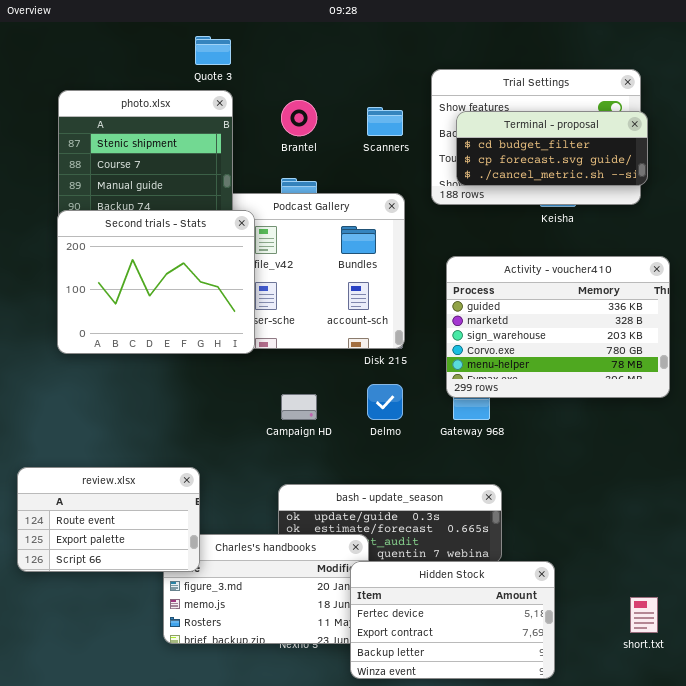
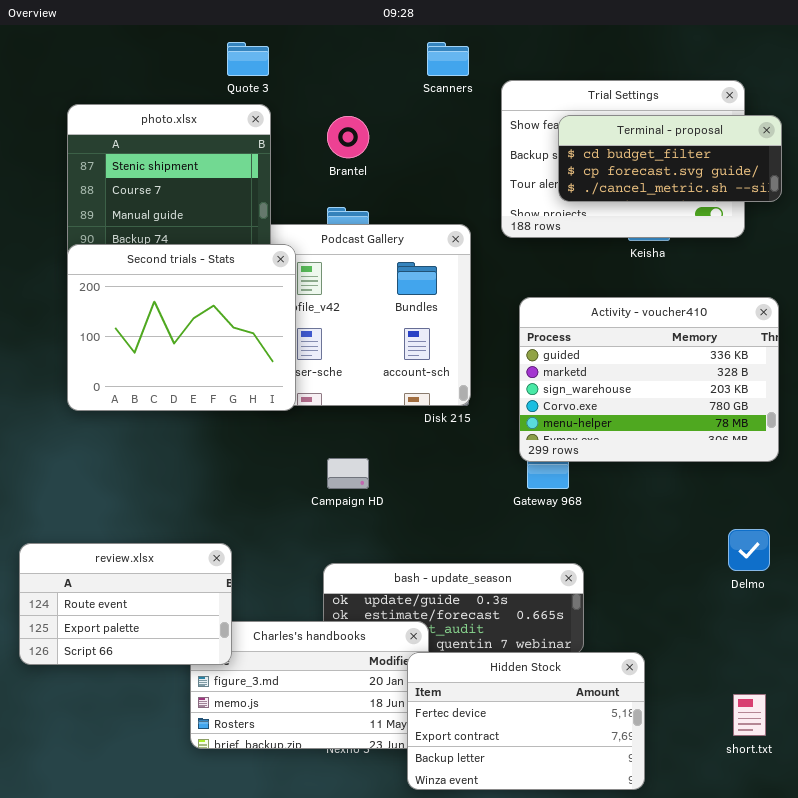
Scanners: [367,107,403,136] -> [427,42,469,76], moved
Terminal - proposal: [456,111,648,186] -> [558,115,782,202], moved
Delmo: [367,384,403,420] -> [728,529,770,571], moved

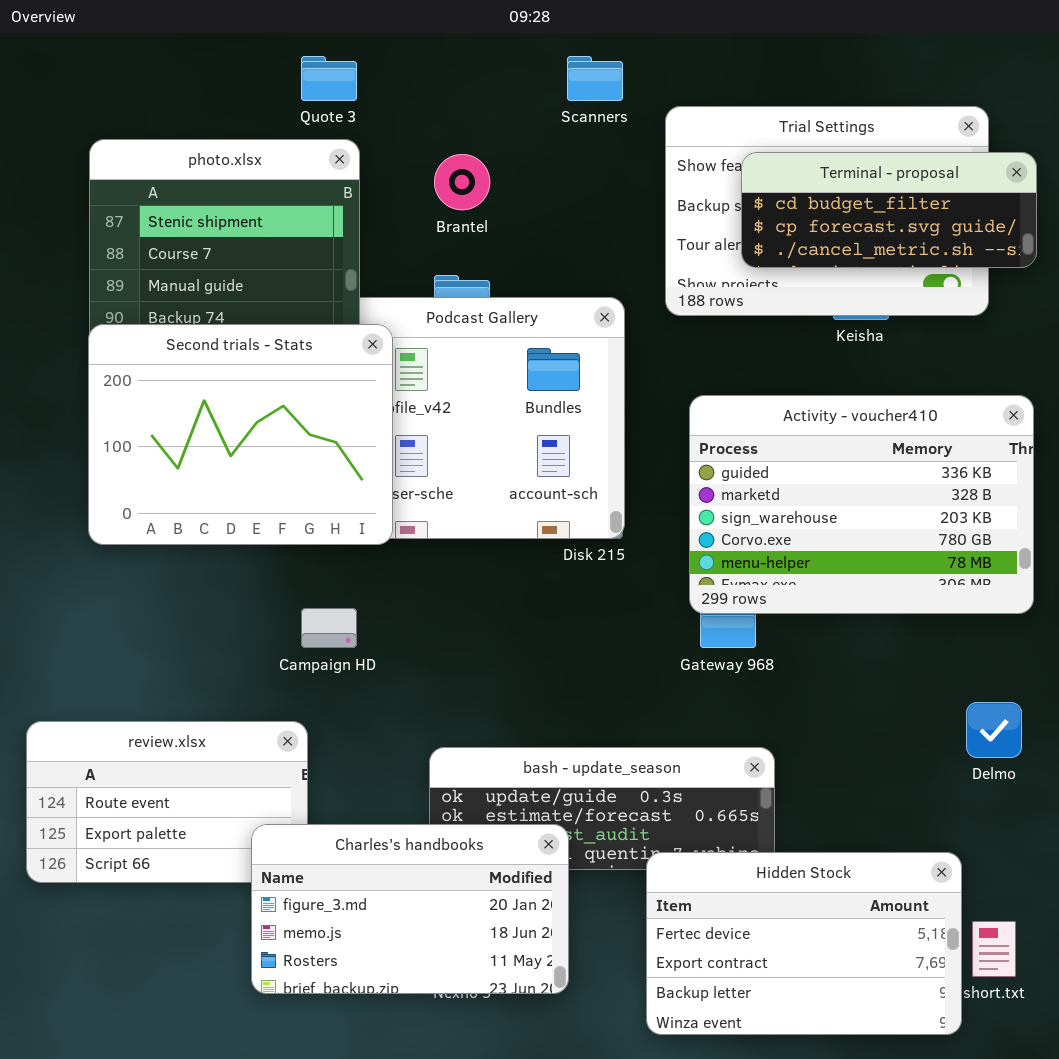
Campaign HD: [327,458,369,489] -> [301,608,357,648], moved
Charles's handbooks: [190,621,429,749] -> [251,824,569,994], raised
Hidden Stock: [407,652,645,790] -> [646,852,962,1035], moved

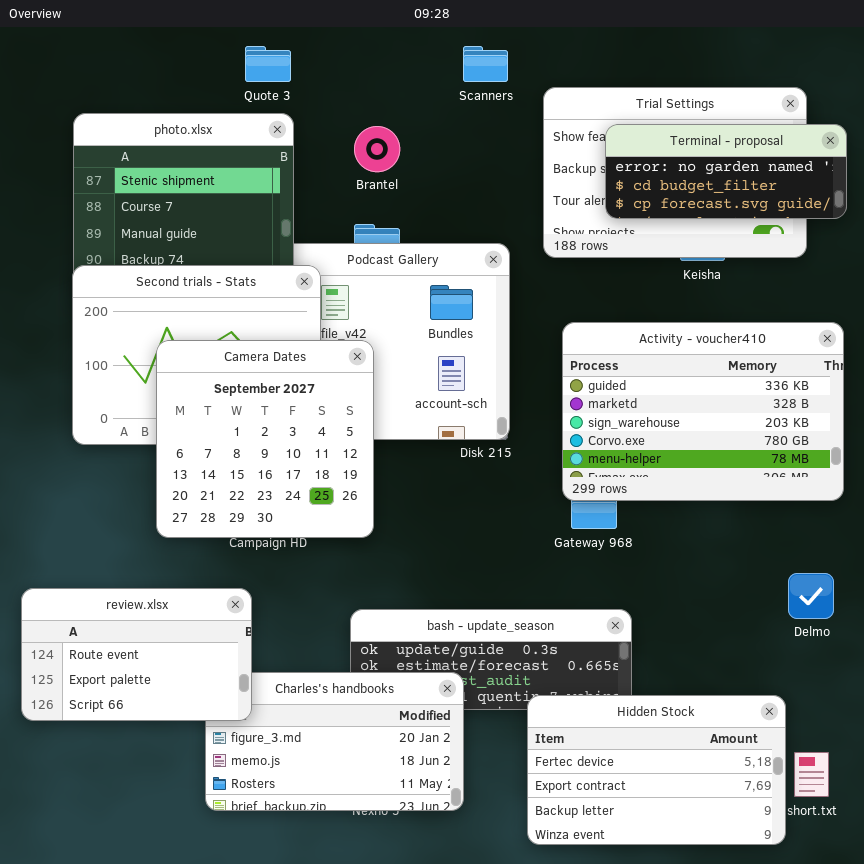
Terminal - proposal: [741,152,1037,268] -> [605,124,847,219], scrolled up 1 row
Camera Dates: none -> [156,340,374,538], opened
review.xlsx: [26,721,308,883] -> [21,588,252,721], raised

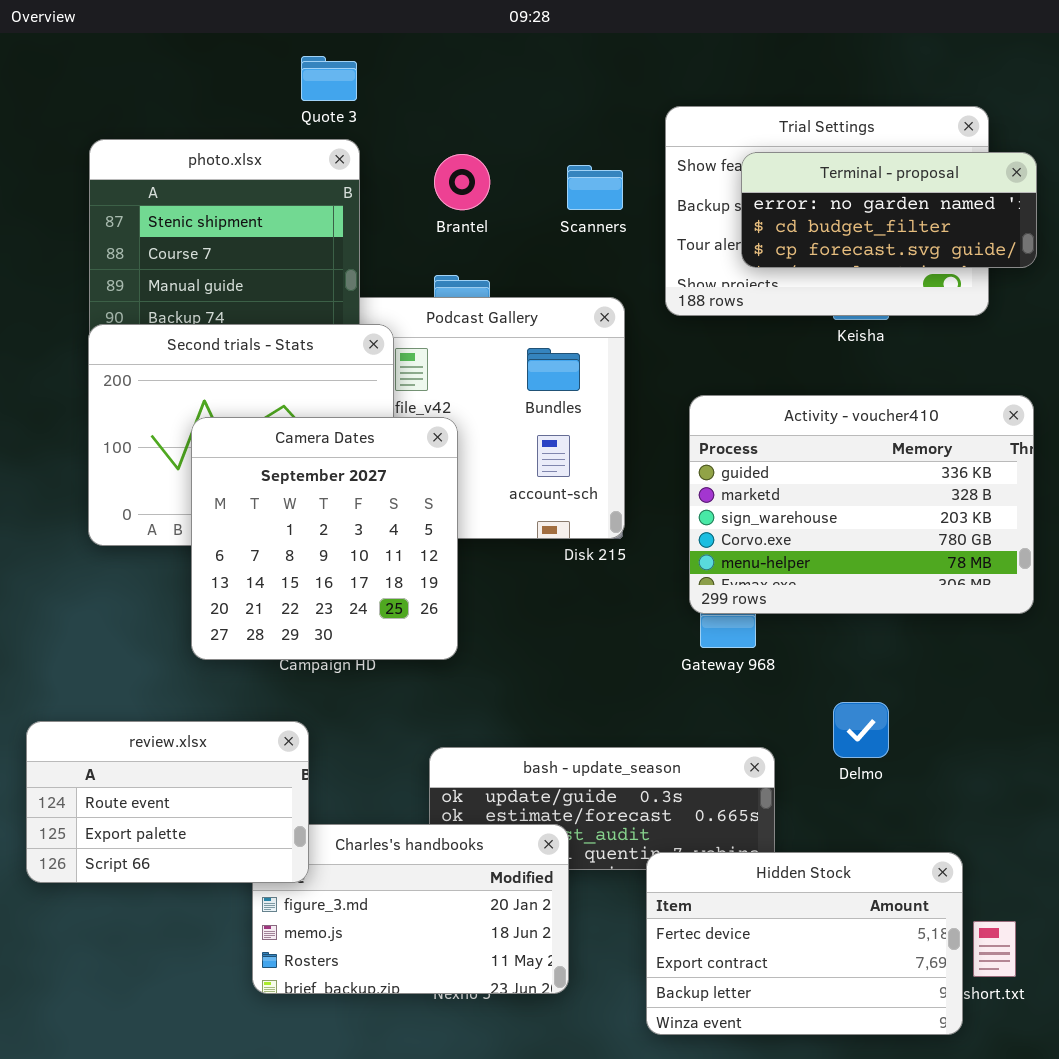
Scanners: [463,46,508,82] -> [567,165,623,210], moved
Delmo: [788,573,834,619] -> [833,702,889,758], moved

